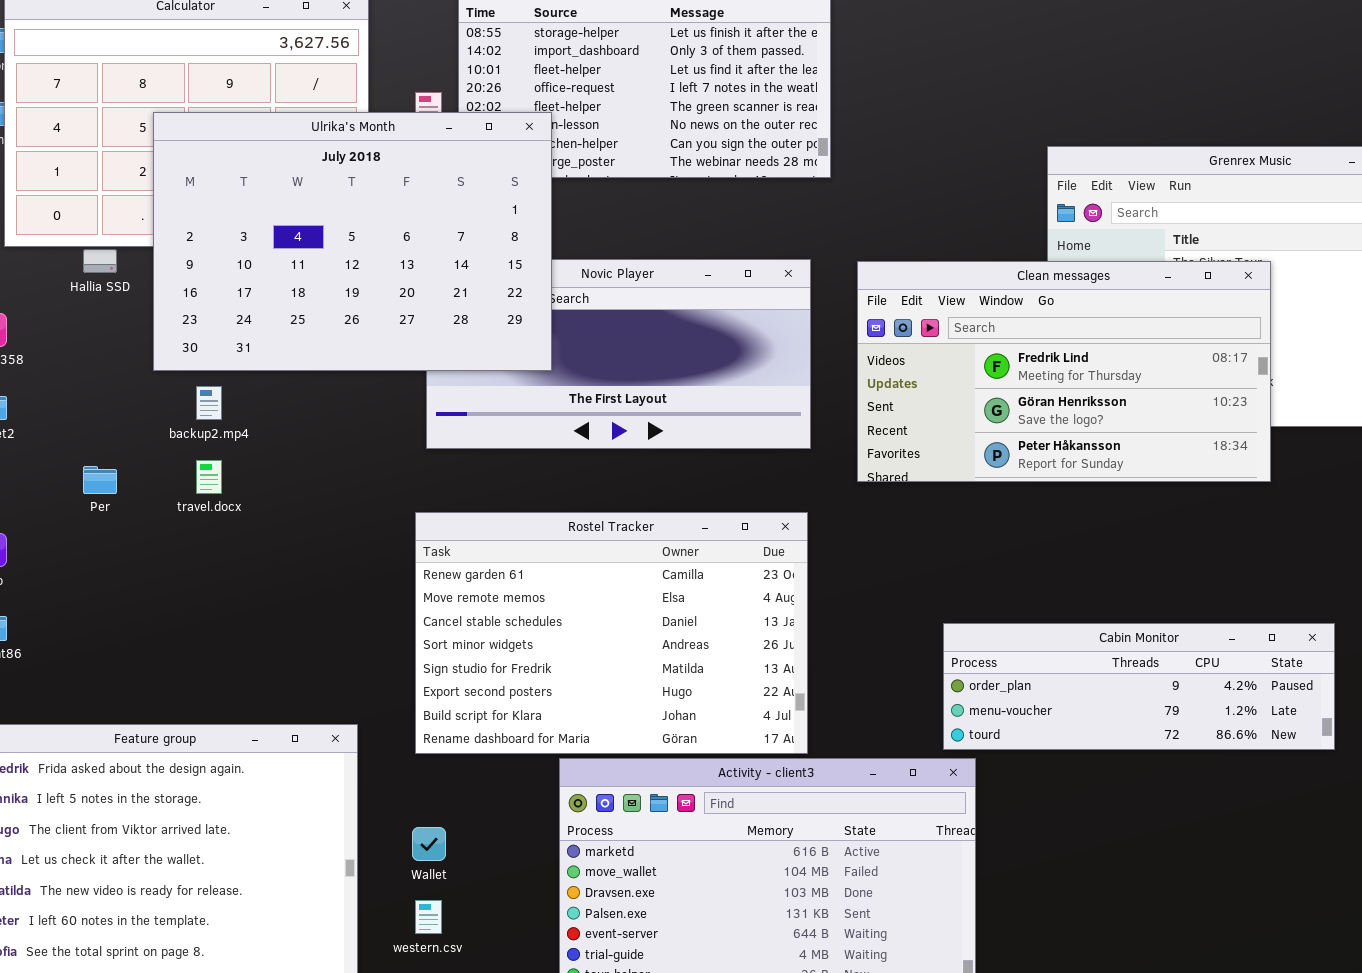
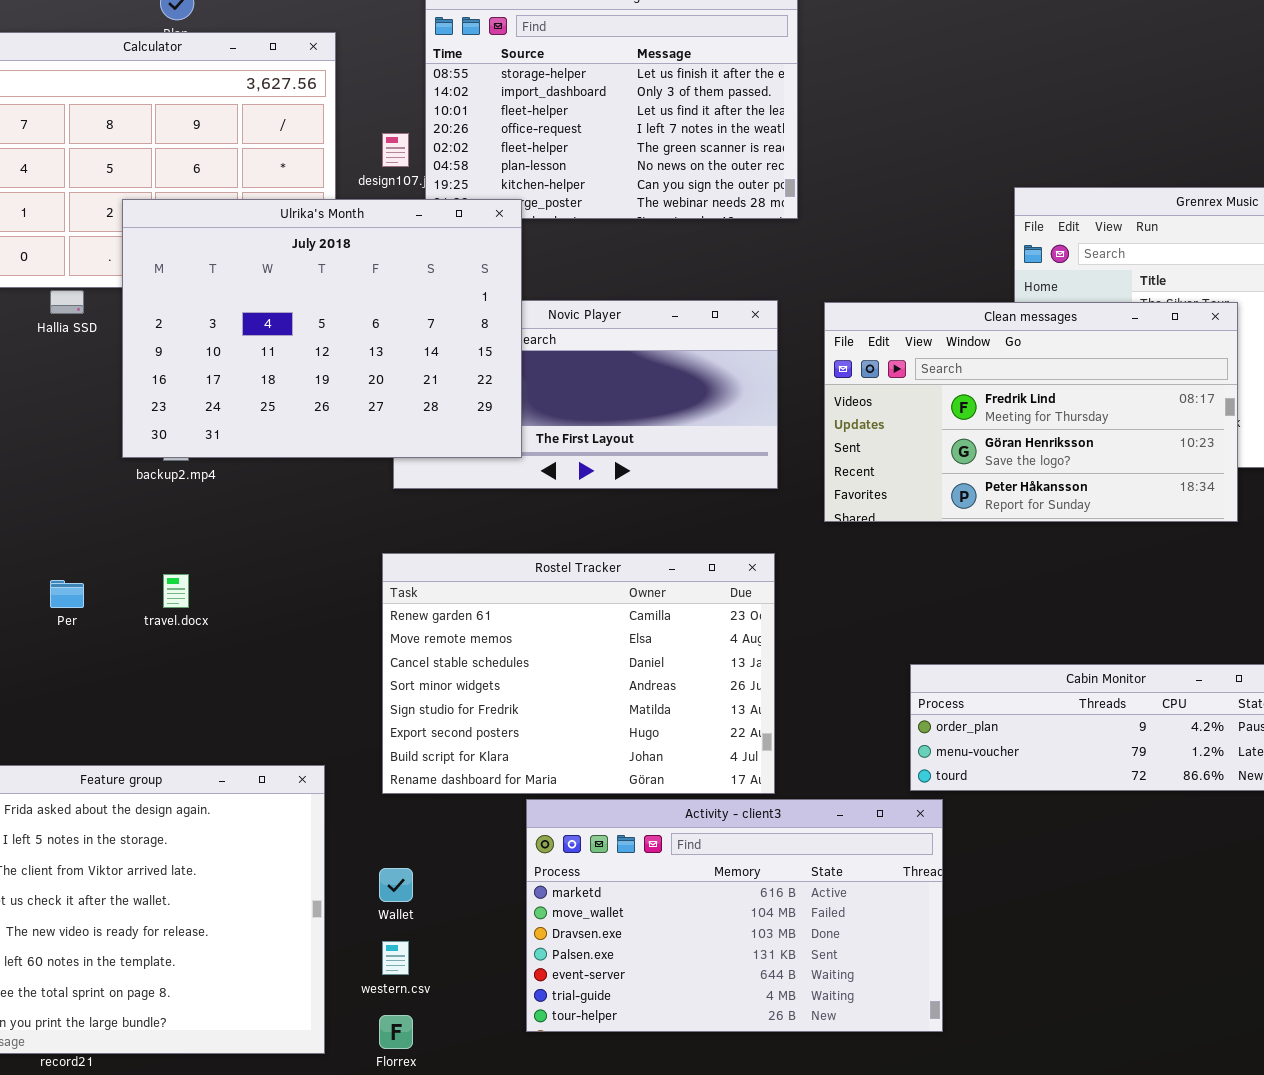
Ulrika's Month: [153,112,552,371] -> [122,199,522,458], moved
travel.docx: [196,460,222,494] -> [163,574,189,608], moved
Per: [83,466,117,494] -> [50,580,84,608], moved

